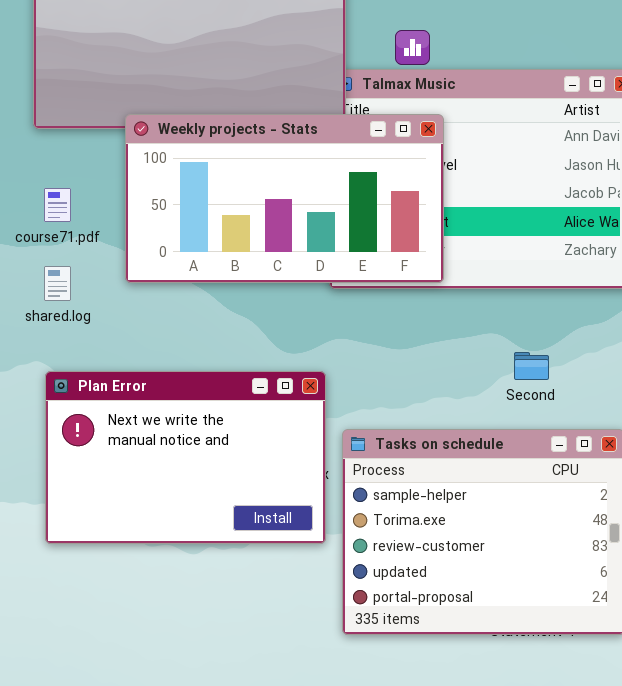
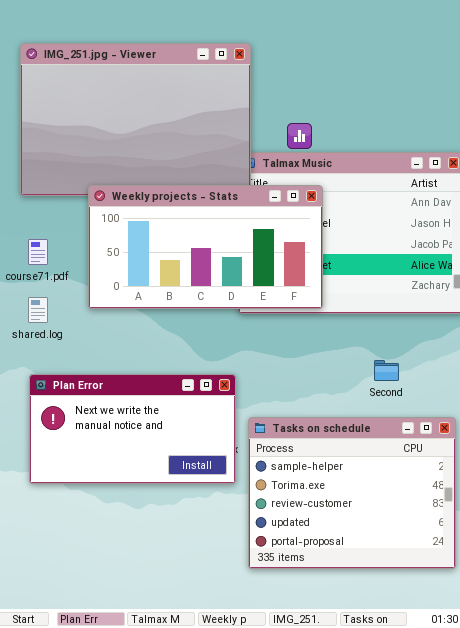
Plan Error: [45,371,326,544] -> [29,374,236,484], resized

